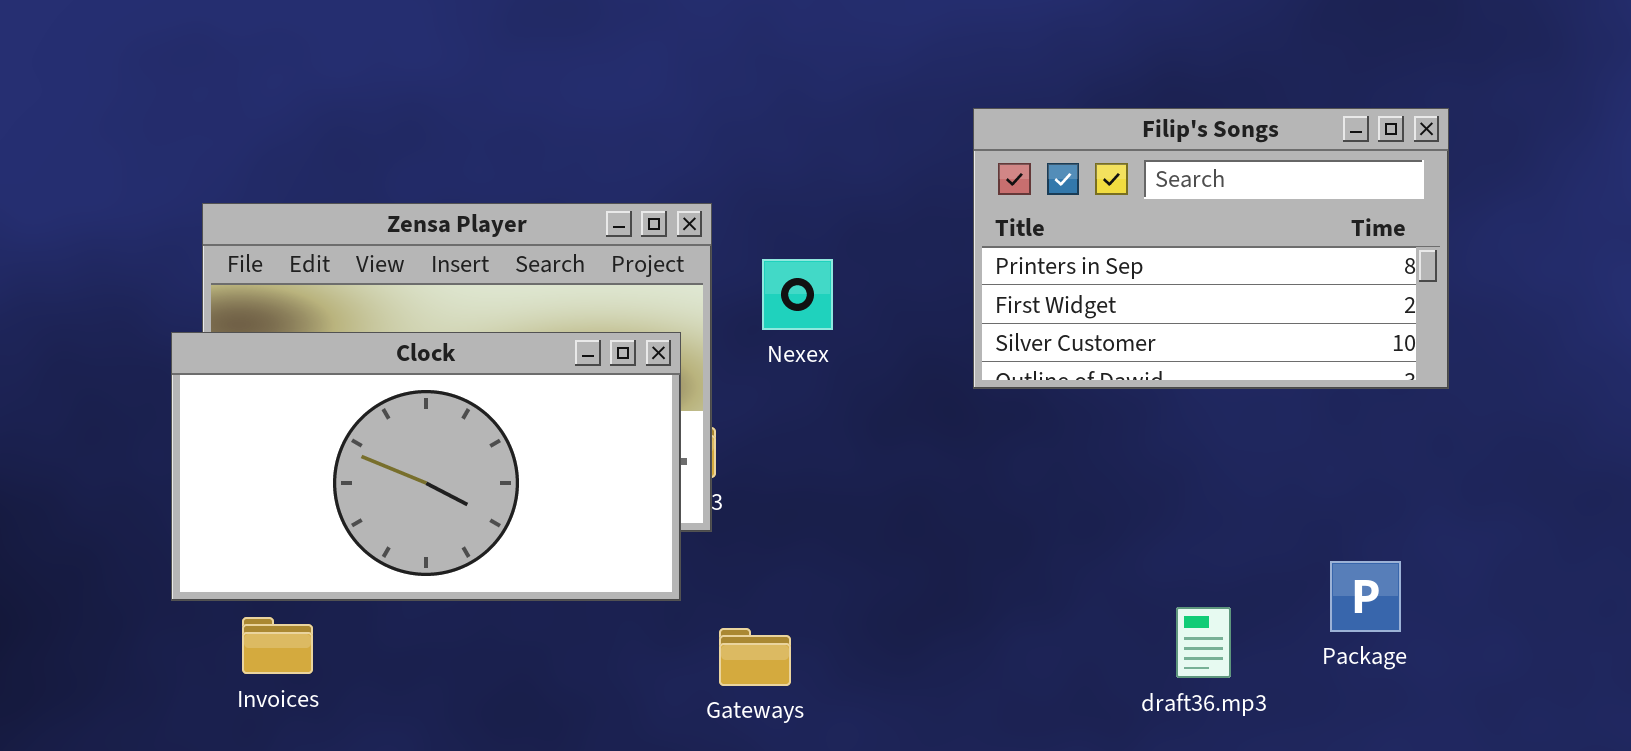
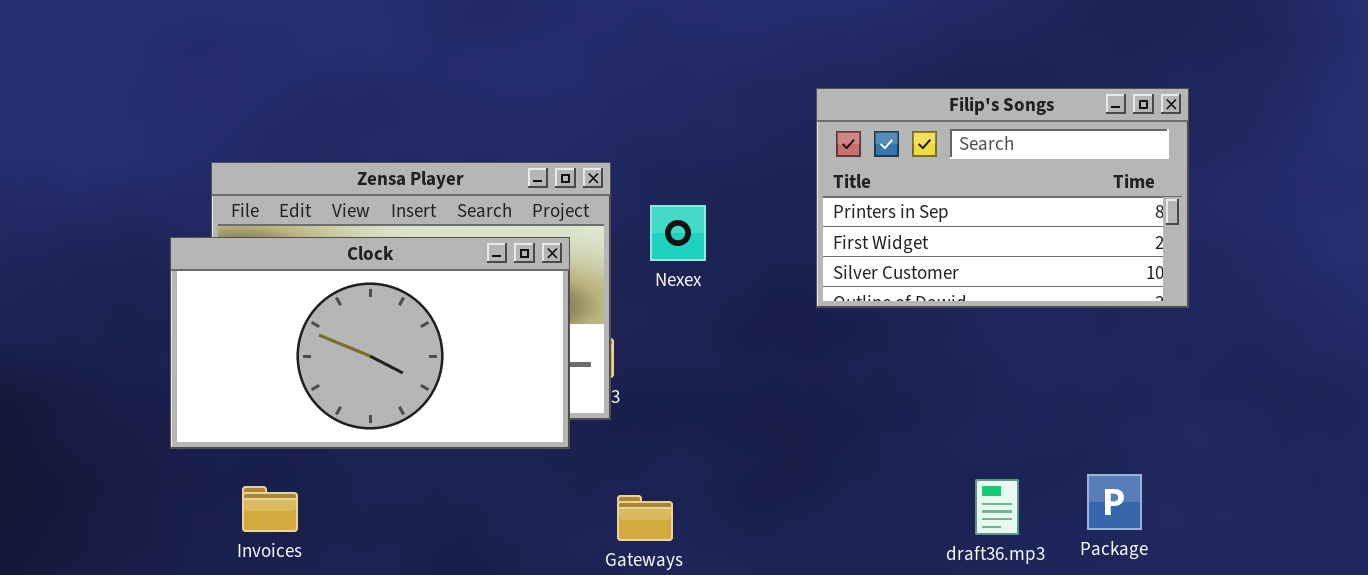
Clock: [171,332,681,601] -> [170,237,570,449], moved
Package: [1330,561,1401,632] -> [1087,474,1142,530], moved

